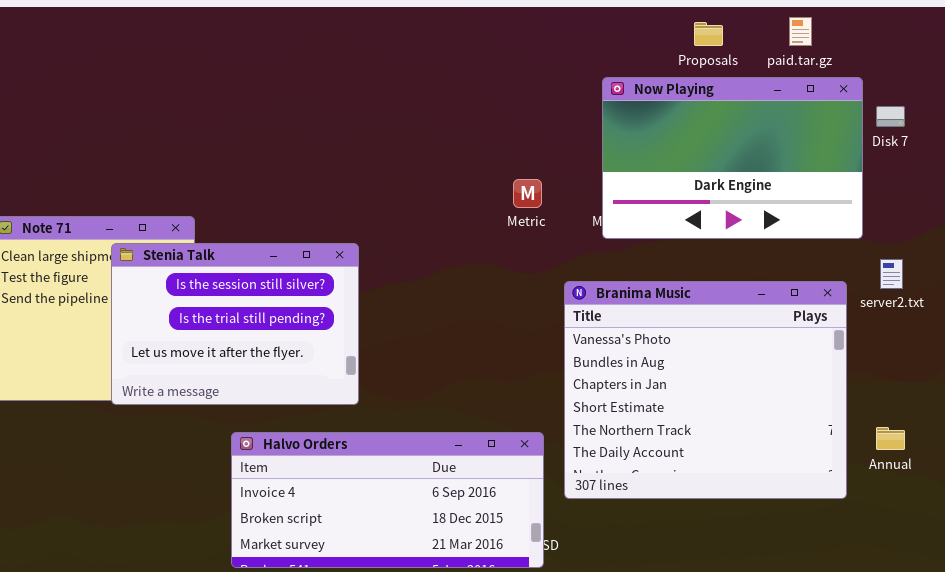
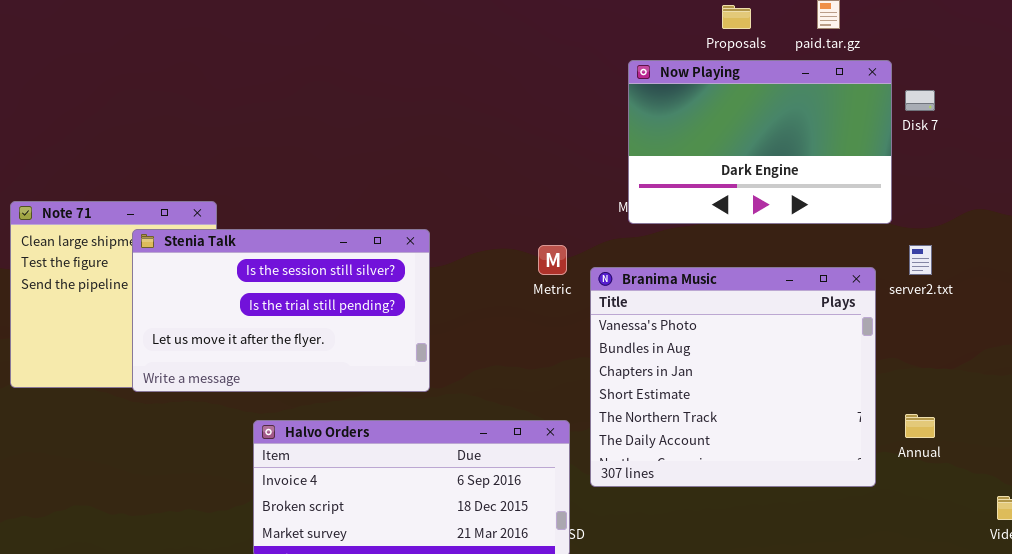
Metric: [513,179,542,208] -> [538,245,567,275], moved
Stenia Talk: [111,243,359,405] -> [132,229,430,392], resized

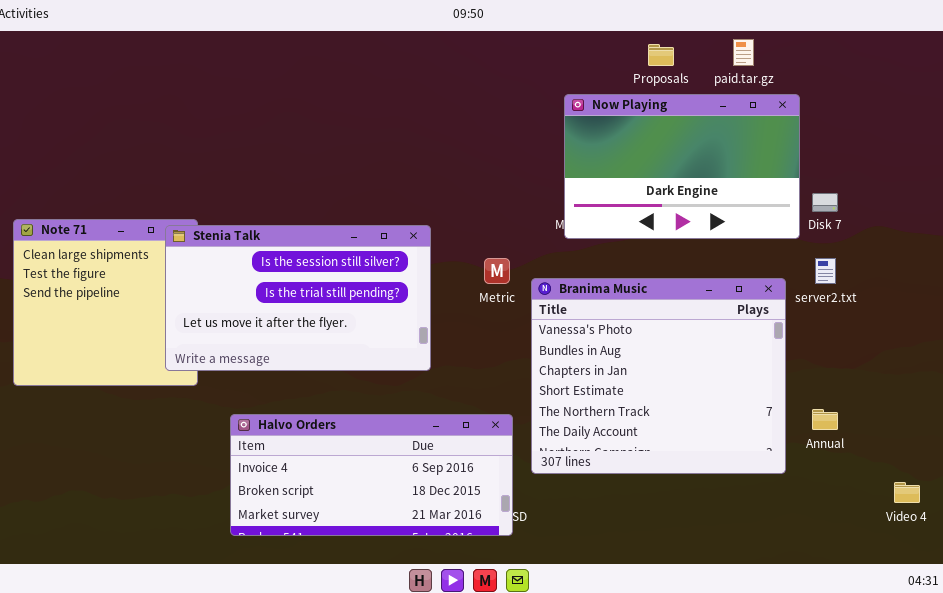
Disk 7: [905,90,935,111] -> [812,193,838,212], moved
Stenia Talk: [132,229,430,392] -> [165,225,431,371], moved

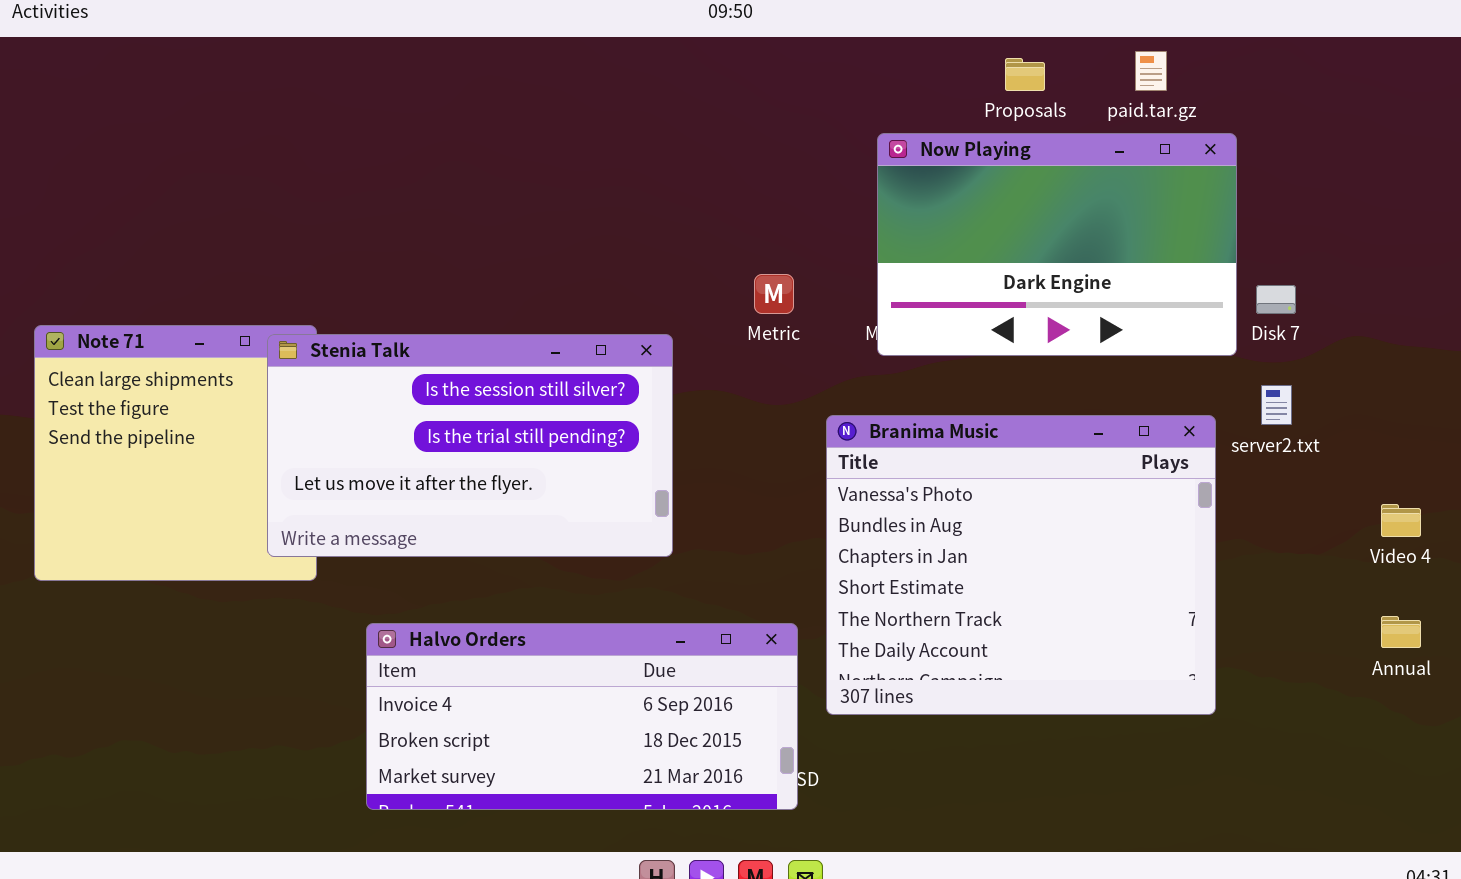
Metric: [484,258,510,284] -> [754,274,794,314], moved
Annual: [812,409,838,430] -> [1381,616,1421,648], moved
Video 4: [894,482,920,503] -> [1381,504,1421,537], moved

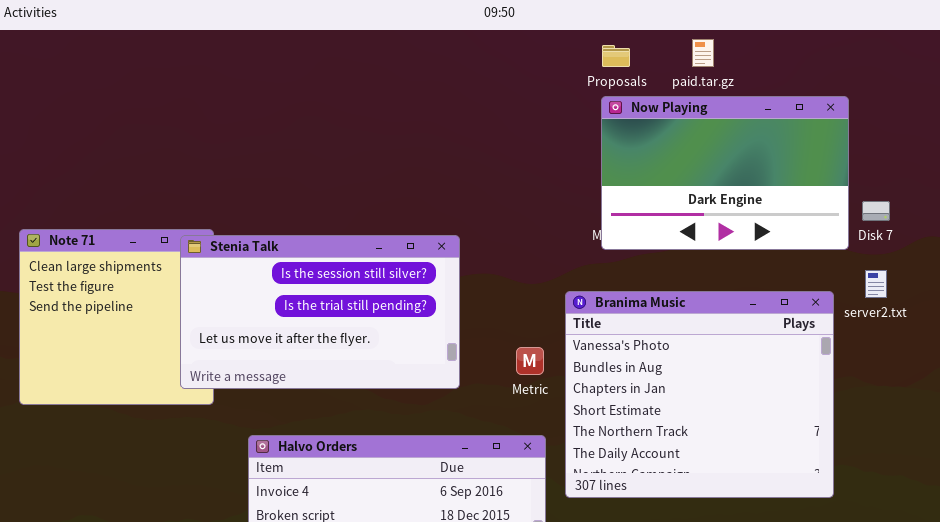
paid.tar.gz: [1135,51,1167,91] -> [692,39,714,67], moved
Proposals: [1005,58,1045,91] -> [602,45,630,67], moved
Metric: [754,274,794,314] -> [516,347,544,375], moved

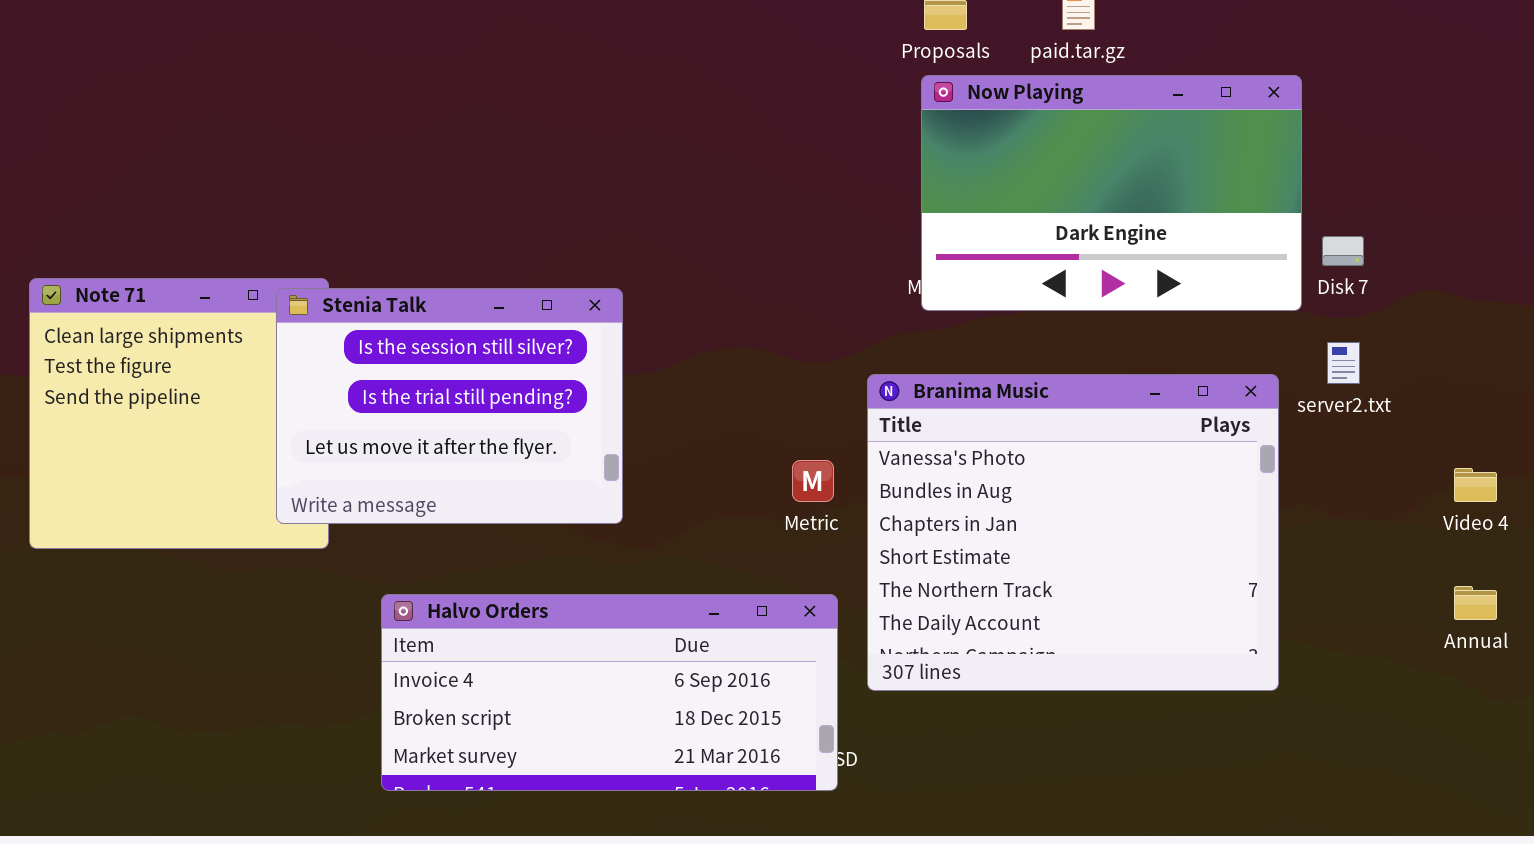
Stenia Talk: [180,235,460,389] -> [276,288,623,524], resized

